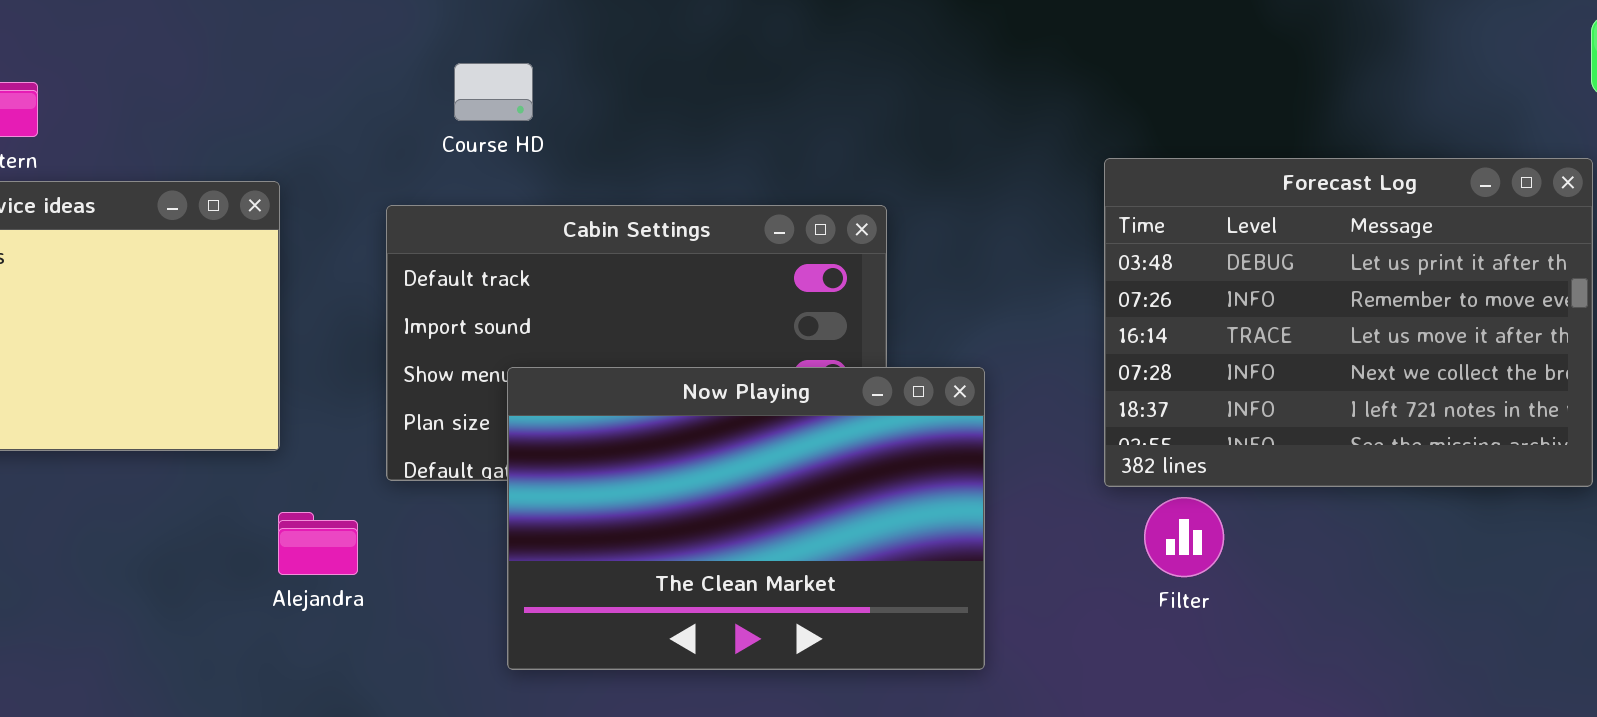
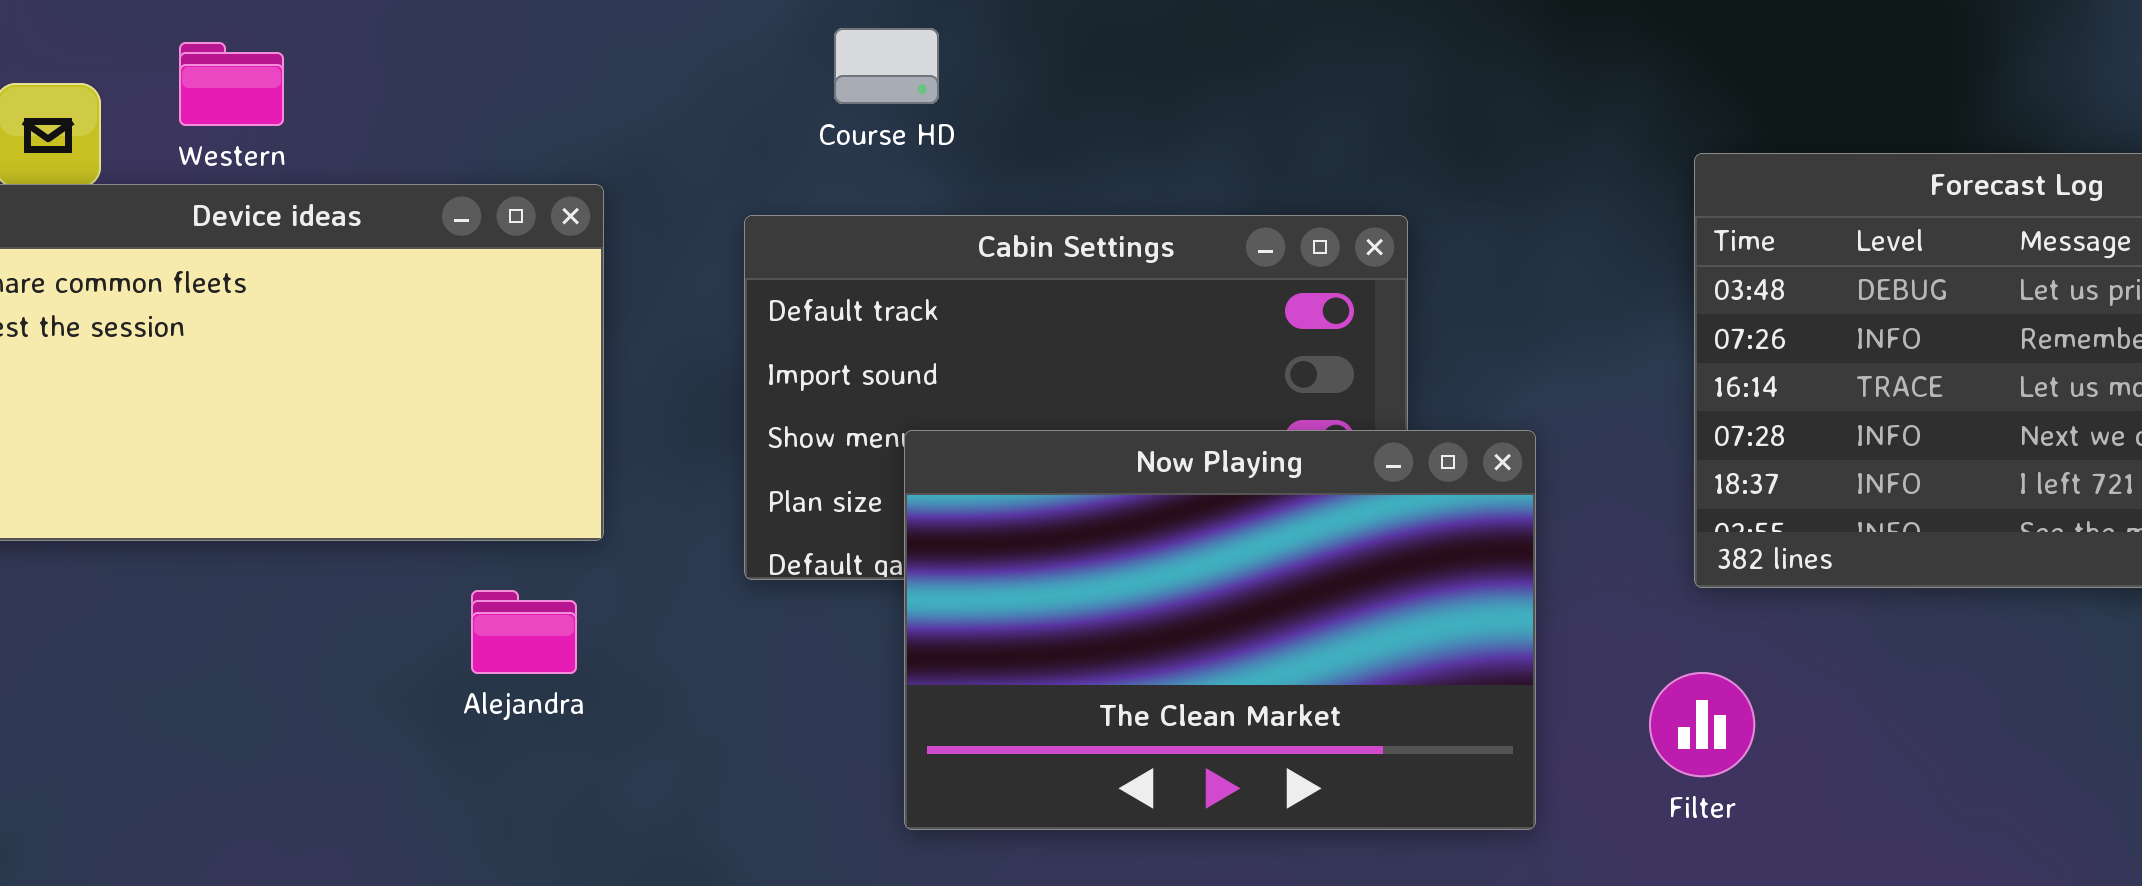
Filter: [1144,497,1224,577] -> [1649,672,1755,777], moved
Alejandra: [278,512,358,575] -> [471,590,577,674], moved

